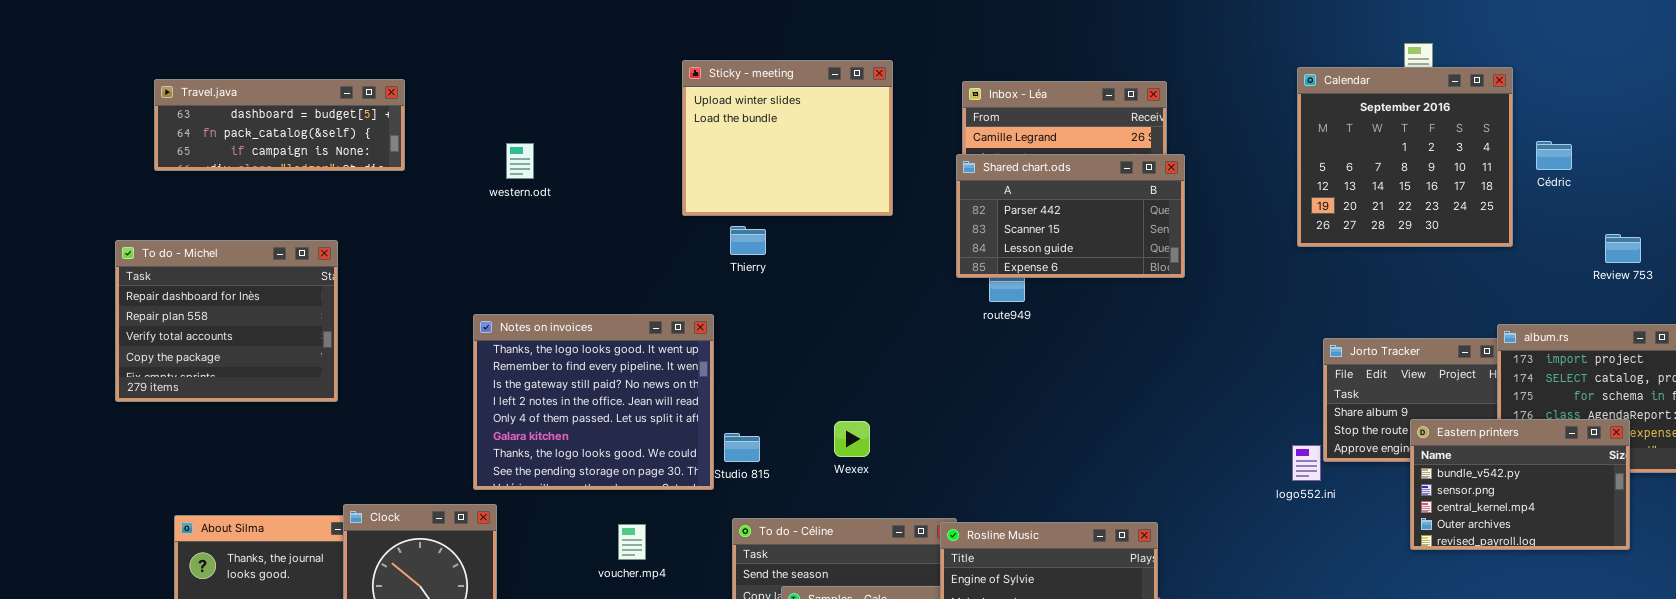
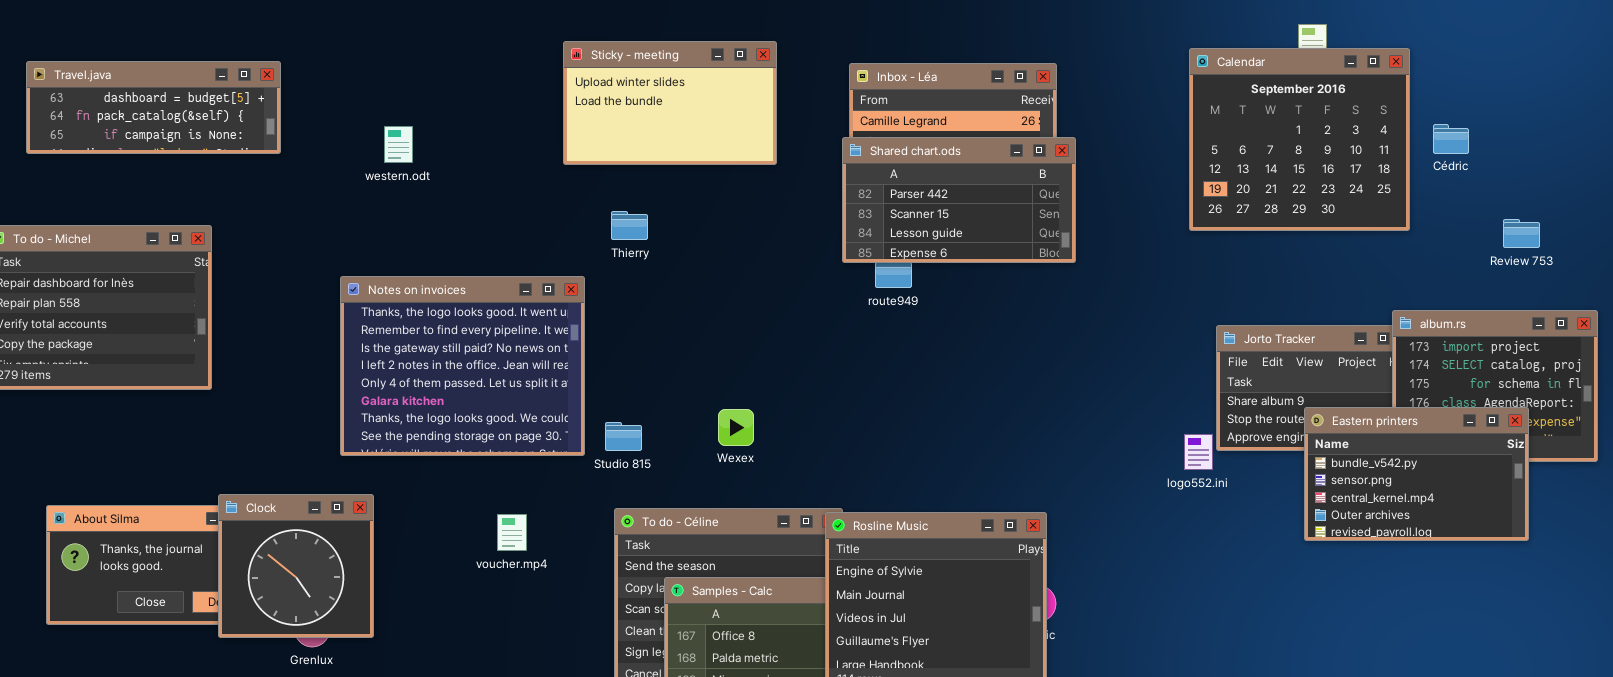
Sticky - meeting: [682,60,893,216] -> [563,41,777,165], resized
Notes on invoices: [473,314,714,490] -> [340,276,585,456], moved

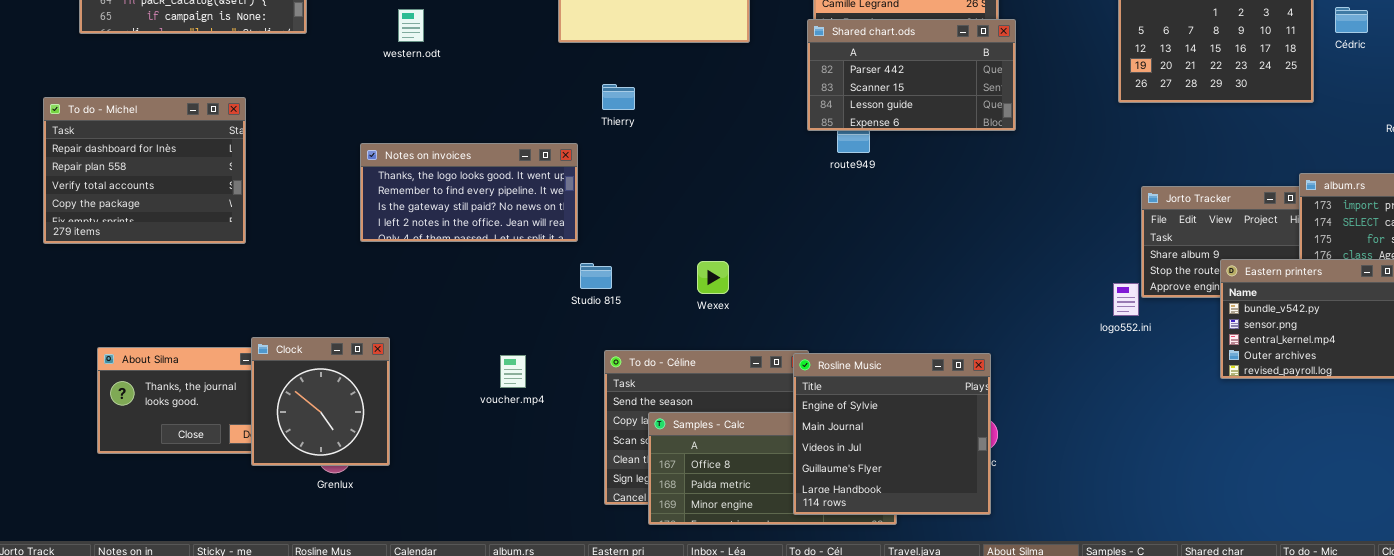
Notes on invoices: [340,276,585,456] -> [360,143,578,242], resized
Studio 815: [605,422,642,451] -> [580,263,612,289], moved

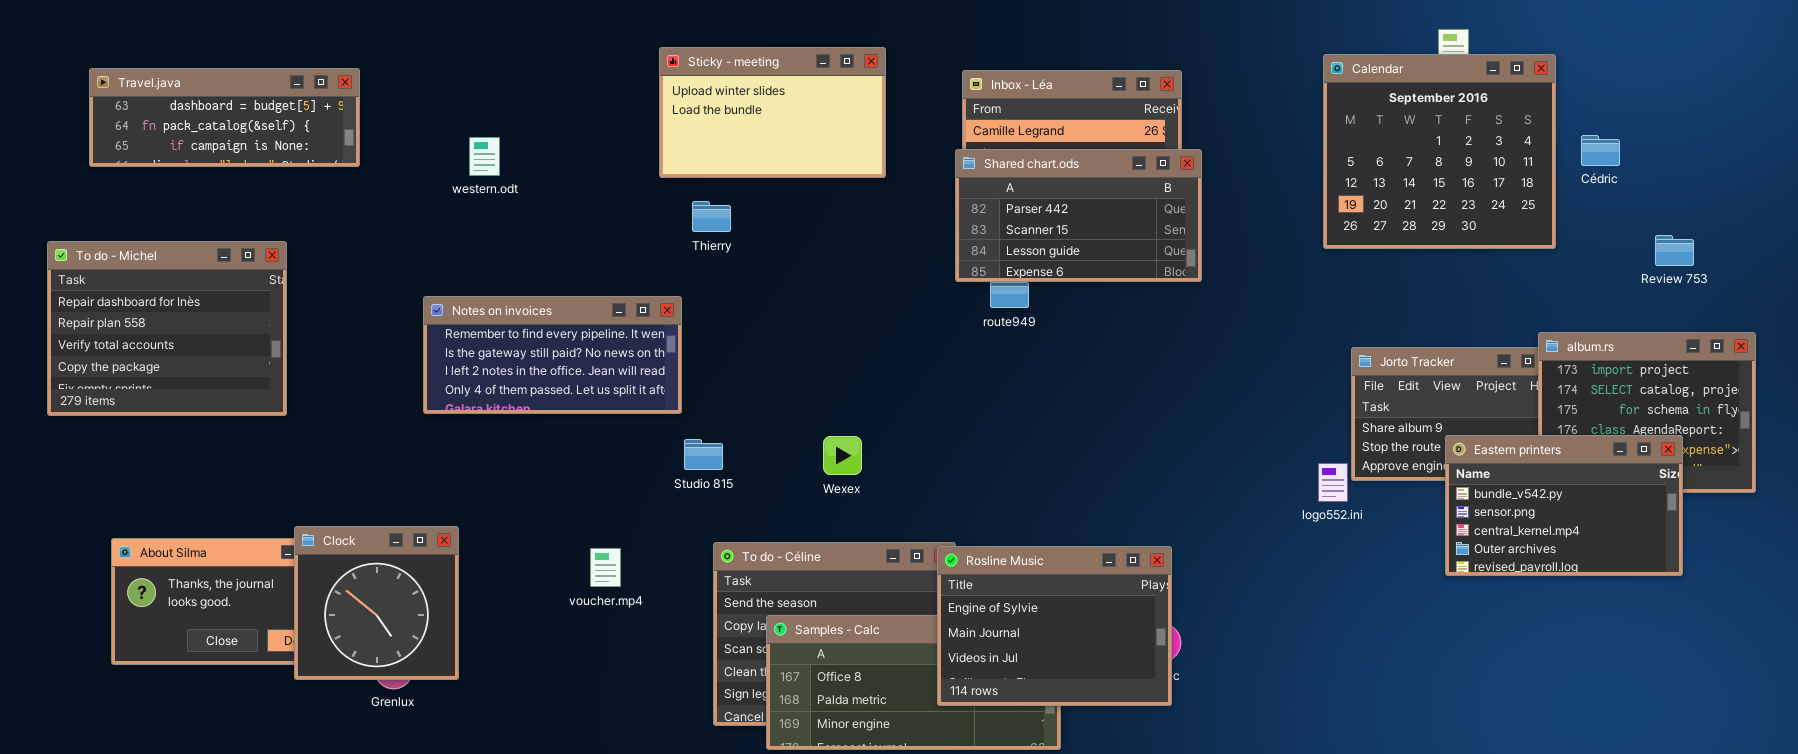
Thierry: [602,84,635,110] -> [692,201,731,232], moved
Notes on invoices: [360,143,578,242] -> [423,296,682,414], scrolled down 1 row
Rosline Music: [793,353,991,515] -> [937,546,1172,706], resized

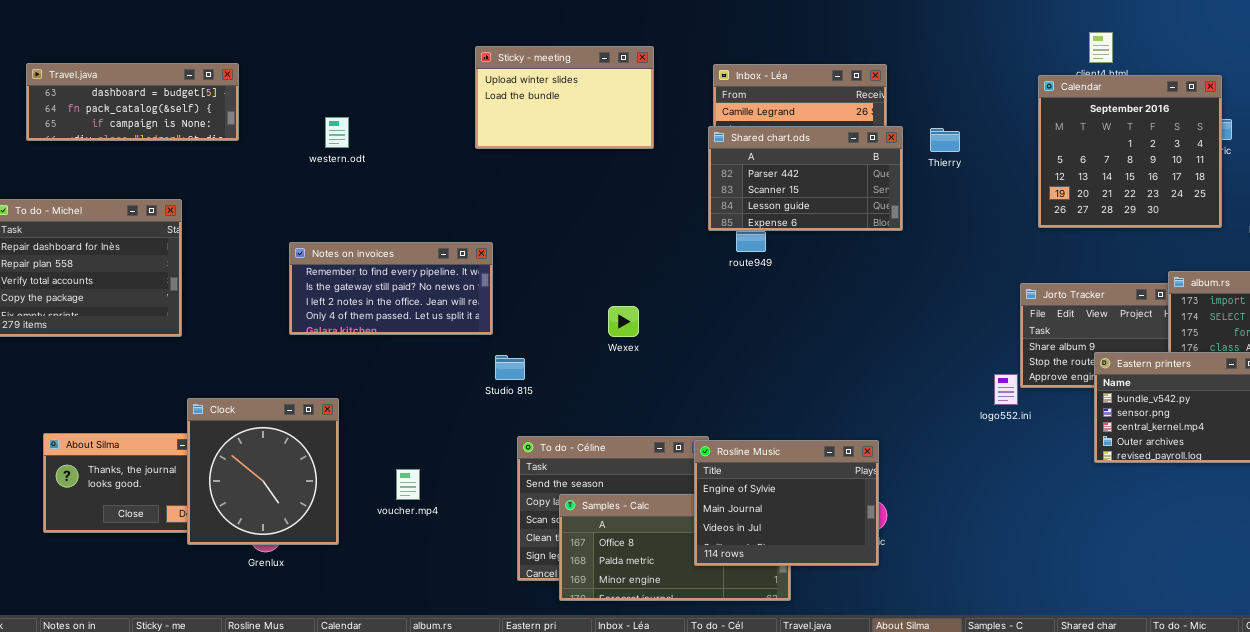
Calendar: [1323,54,1556,249] -> [1038,75,1222,228], moved
Thierry: [692,201,731,232] -> [930,128,960,152], moved
Wexex: [823,436,862,475] -> [608,306,639,337], moved
Clock: [294,526,459,680] -> [187,398,339,545], resized
voucher.mp4: [590,548,621,587] -> [396,469,420,500], moved

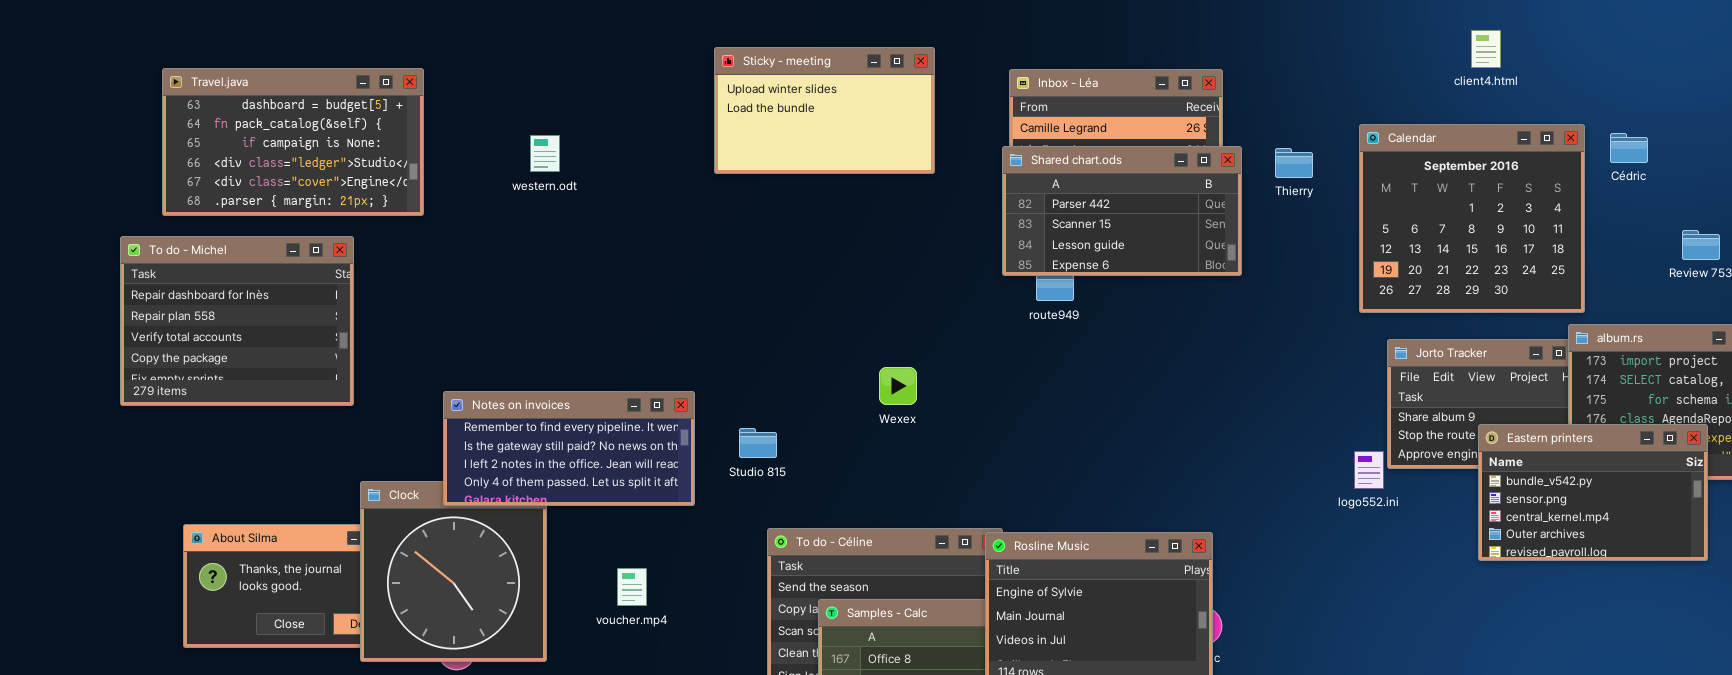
Travel.java: [26,63,239,141] -> [162,68,424,216], resized
Calendar: [1038,75,1222,228] -> [1359,124,1585,313], moved
Notes on invoices: [289,242,493,335] -> [443,391,695,506], moved

